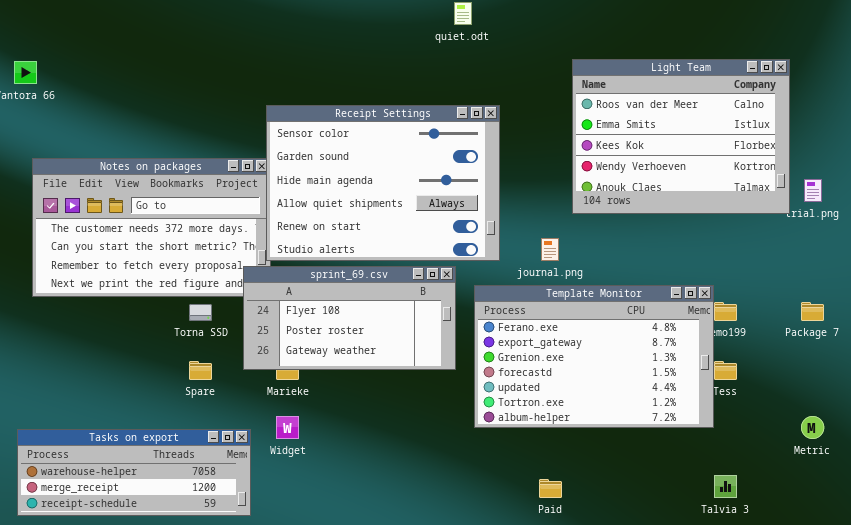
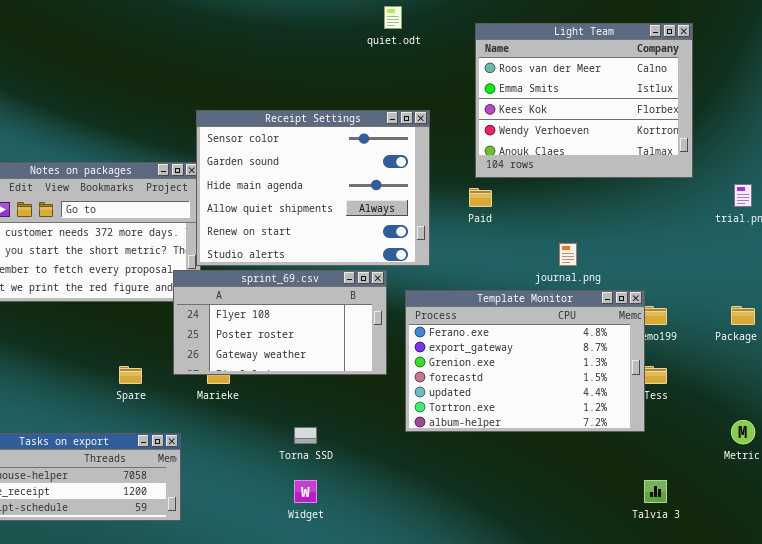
Light Team: [572,59,790,214] -> [475,23,693,178], moved
journal.png: [541,238,559,261] -> [559,243,577,266], moved
Torna SSD: [189,304,212,321] -> [294,427,317,444], moved
Widget: [276,416,299,439] -> [294,480,317,503], moved
Paid: [539,479,562,498] -> [469,188,492,207], moved

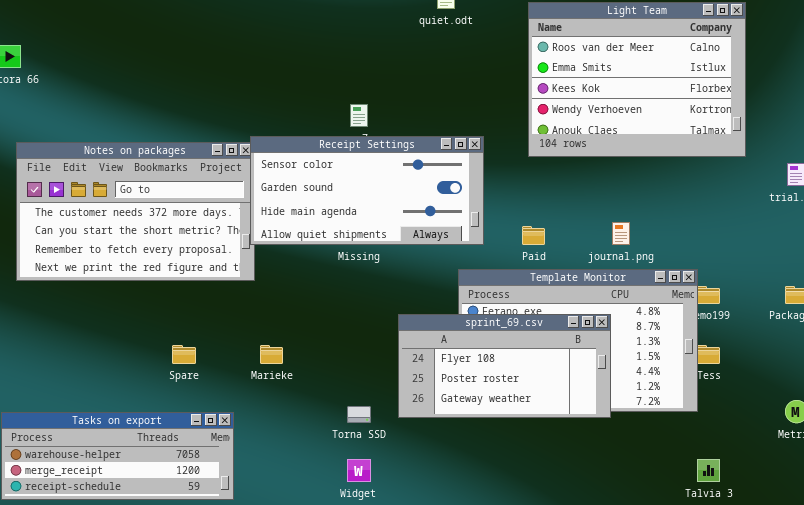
Receipt Settings: [196,110,430,266] -> [250,136,484,245], resized
Paid: [469,188,492,207] -> [522,226,545,245], moved
sprint_69.csv: [173,270,387,375] -> [398,314,611,418], moved

